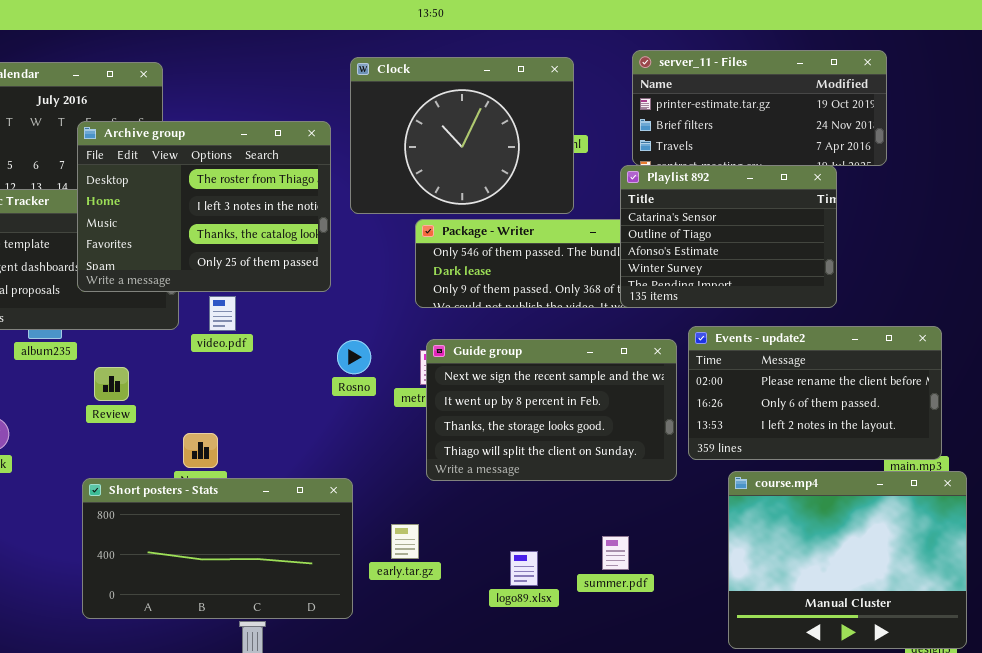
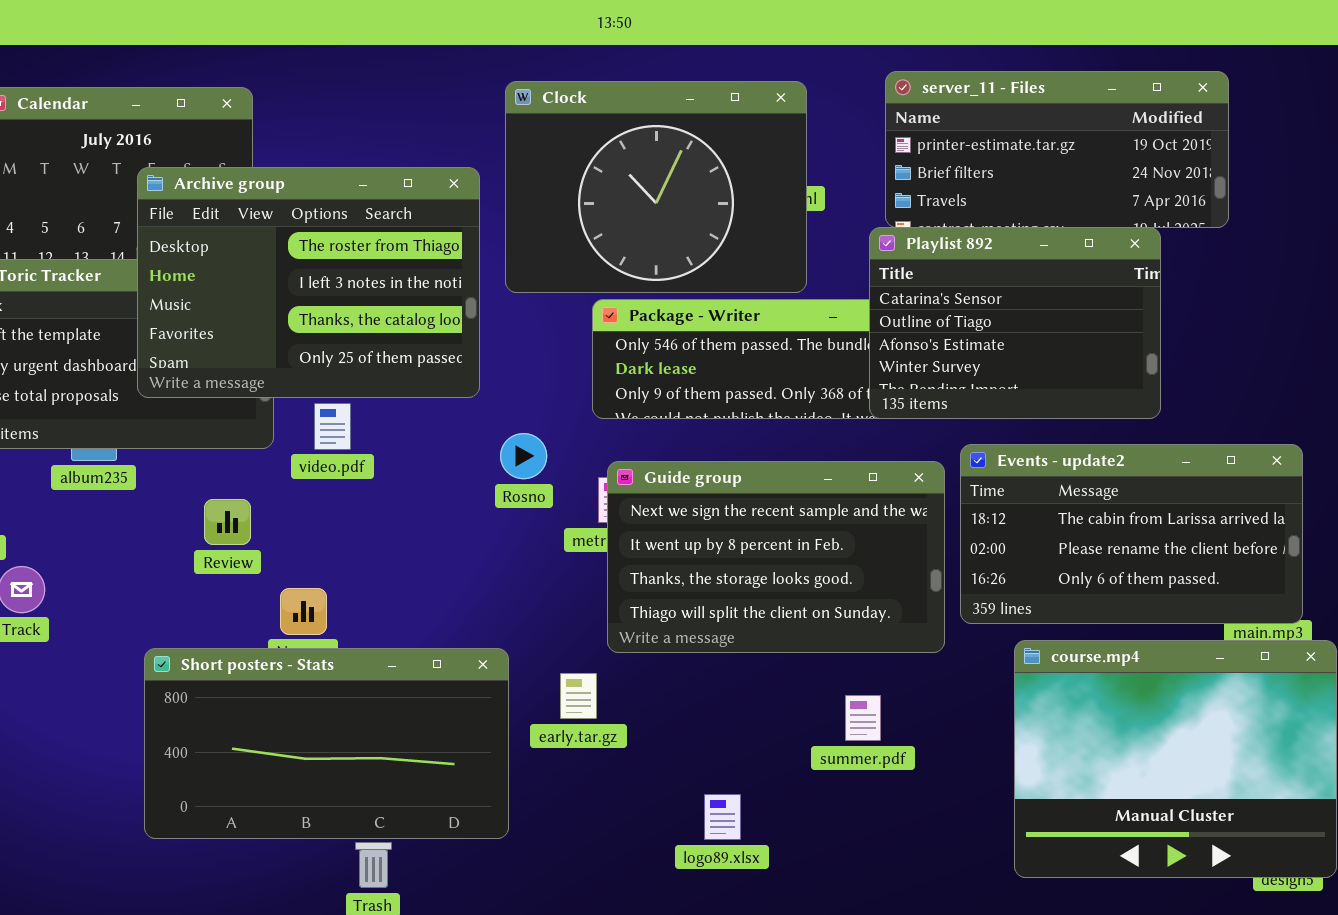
Events - update2: [688,326,942,460] -> [960,444,1303,624], scrolled up 1 row
Rosno: [337,340,371,374] -> [500,433,547,479], moved
Review: [94,367,129,401] -> [204,499,251,545], moved
early.tar.gz: [391,524,419,559] -> [560,673,597,719], moved
summer.pdf: [602,536,629,570] -> [845,695,881,741], moved
logo89.xlsx: [510,551,538,586] -> [704,794,741,840], moved

